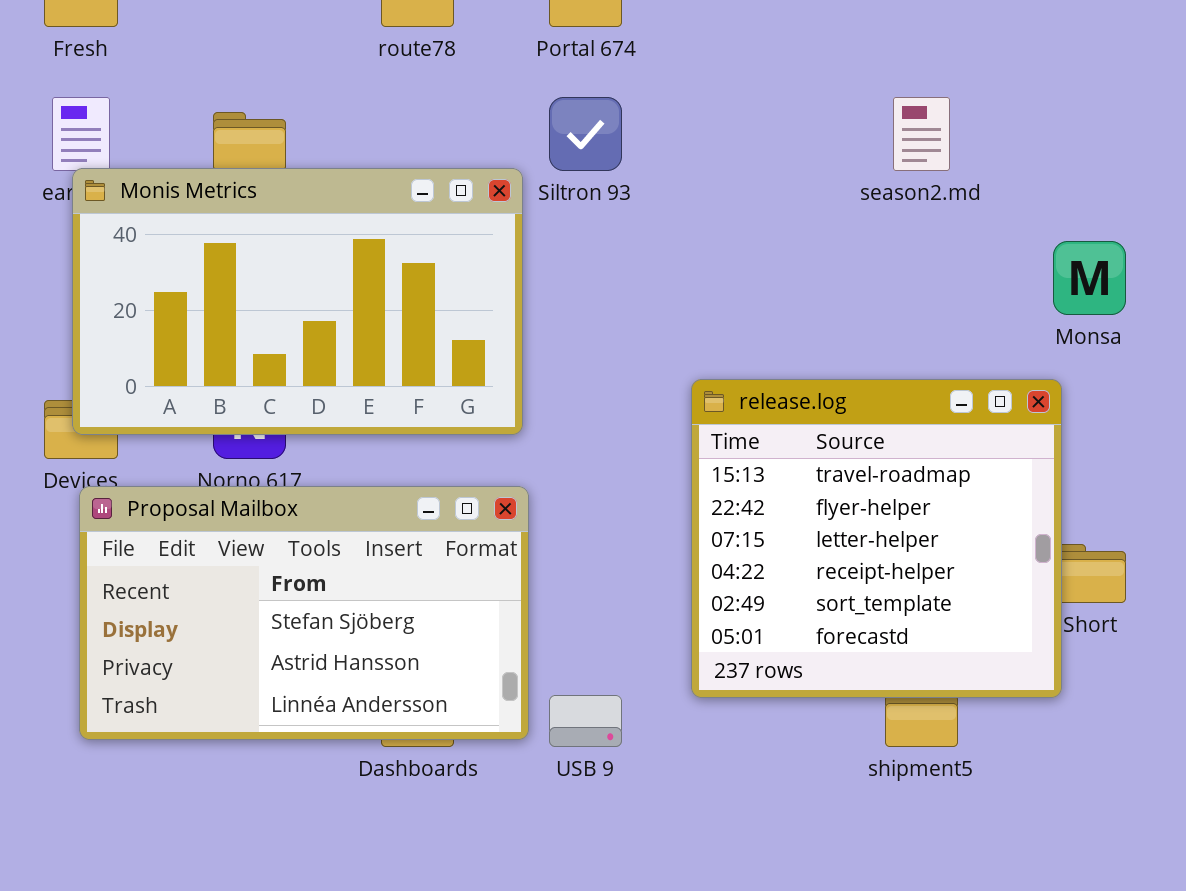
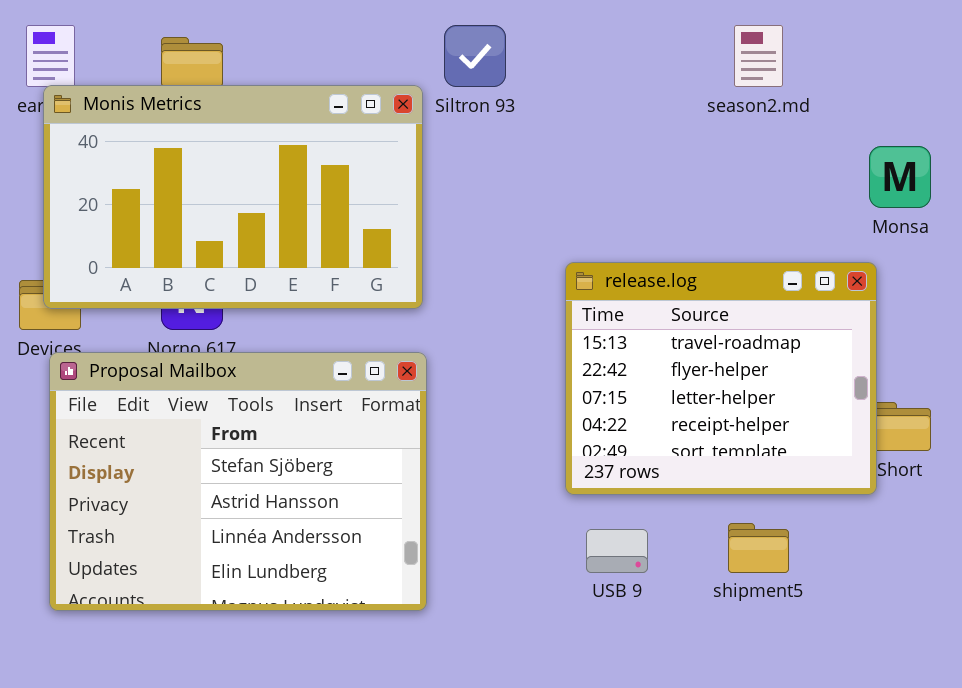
release.log: [691,379,1062,698] -> [565,262,877,495], resized
Proposal Mailbox: [79,486,529,740] -> [49,352,427,611], resized
USB 9: [549,695,622,747] -> [586,529,648,573], moved

